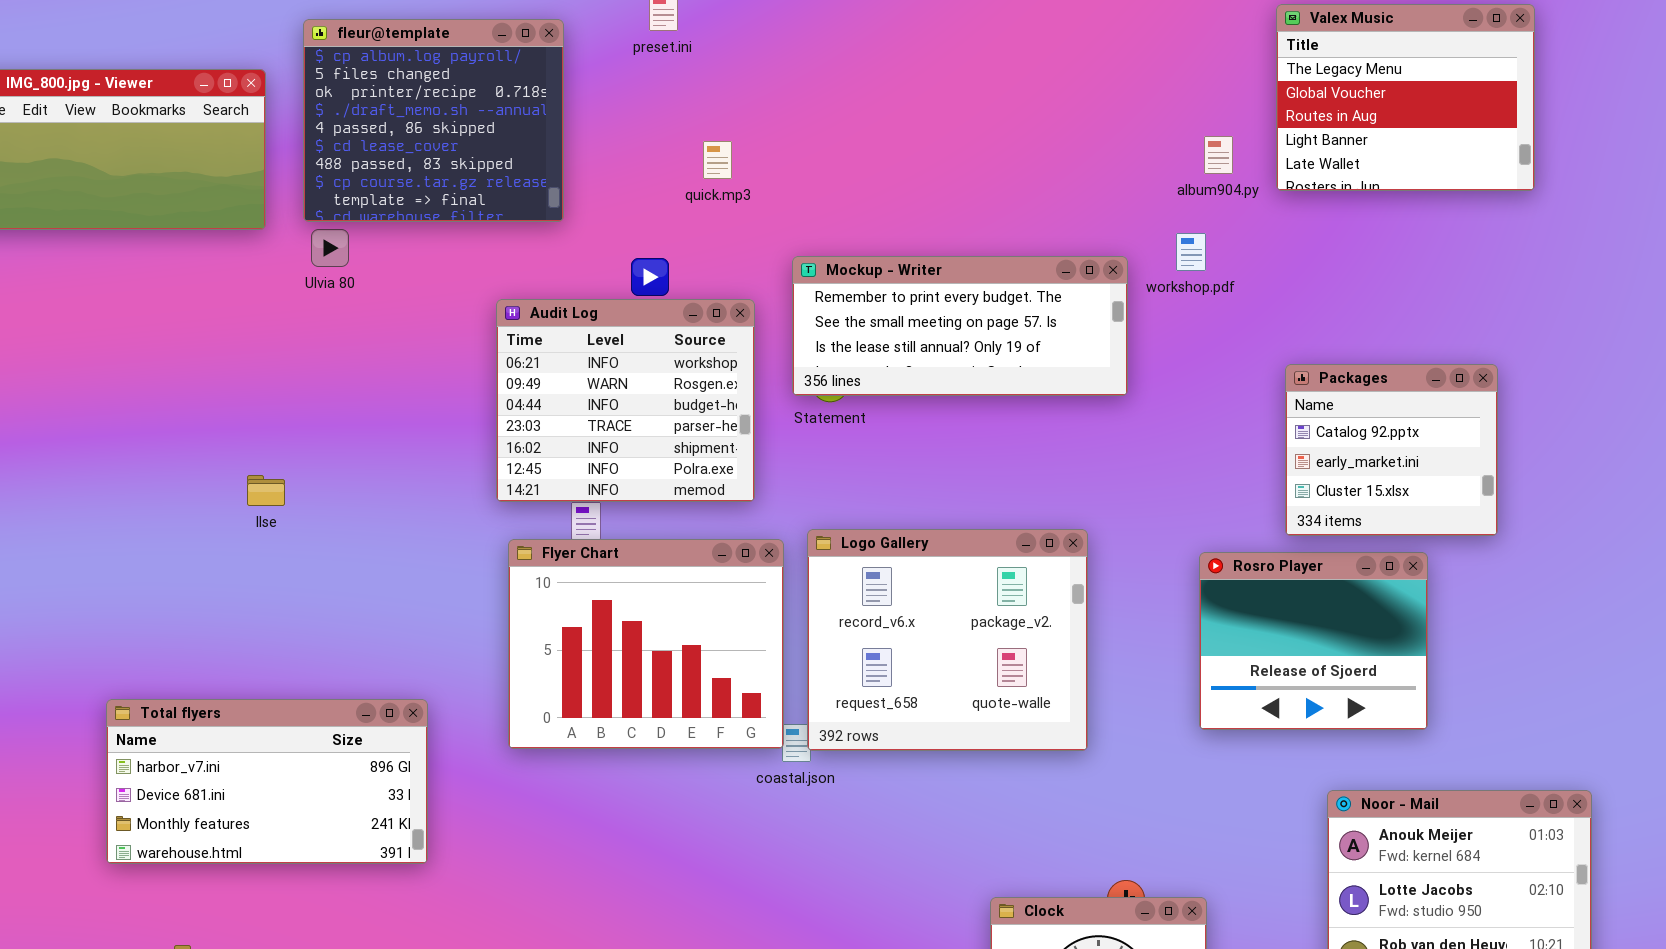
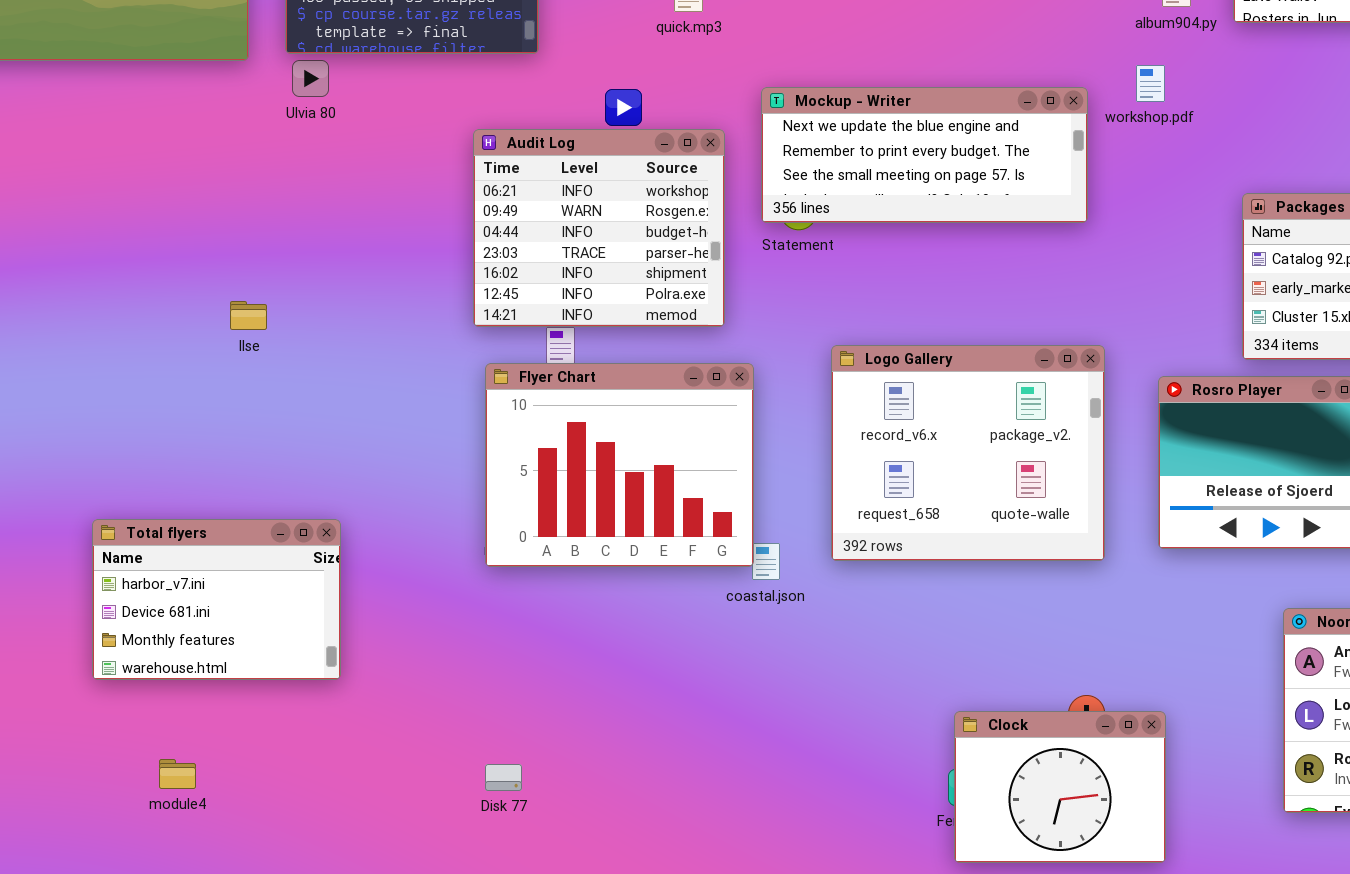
Mockup - Writer: [792,256,1128,396] -> [761,87,1088,223], scrolled up 1 row
Logo Gallery: [807,529,1088,751] -> [831,345,1105,561], moved
Total flyers: [106,699,428,864] -> [92,519,341,680], resized

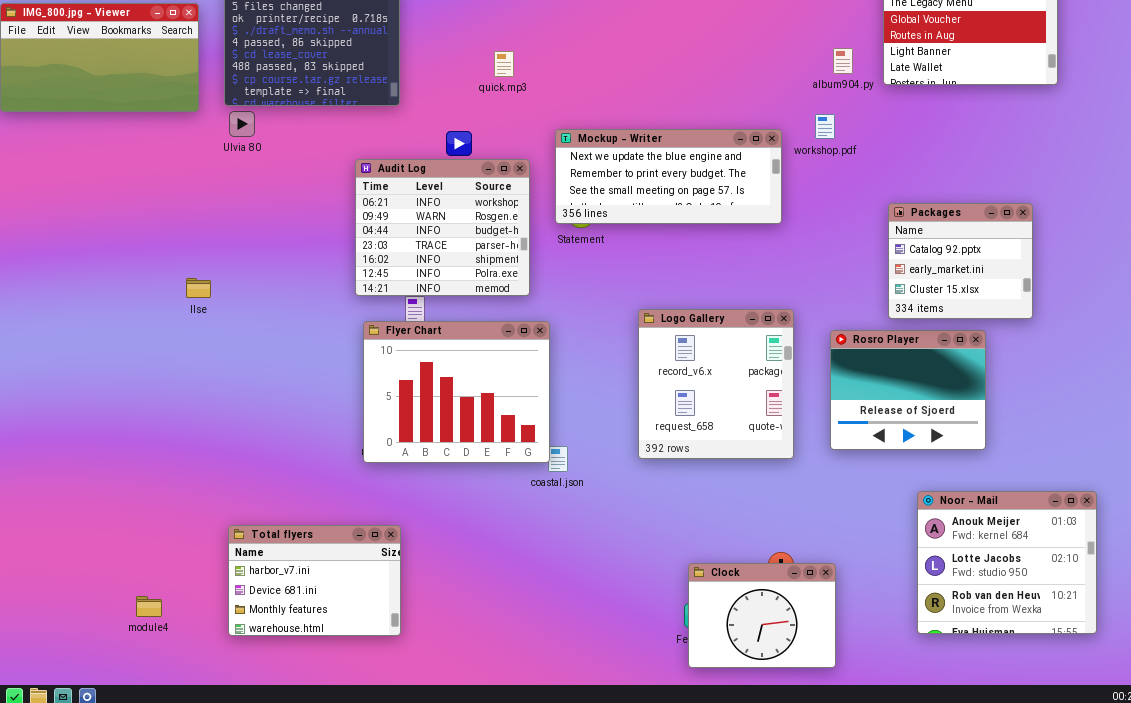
Logo Gallery: [831,345,1105,561] -> [638,309,794,459], resized
Total flyers: [92,519,341,680] -> [228,525,401,636], moved

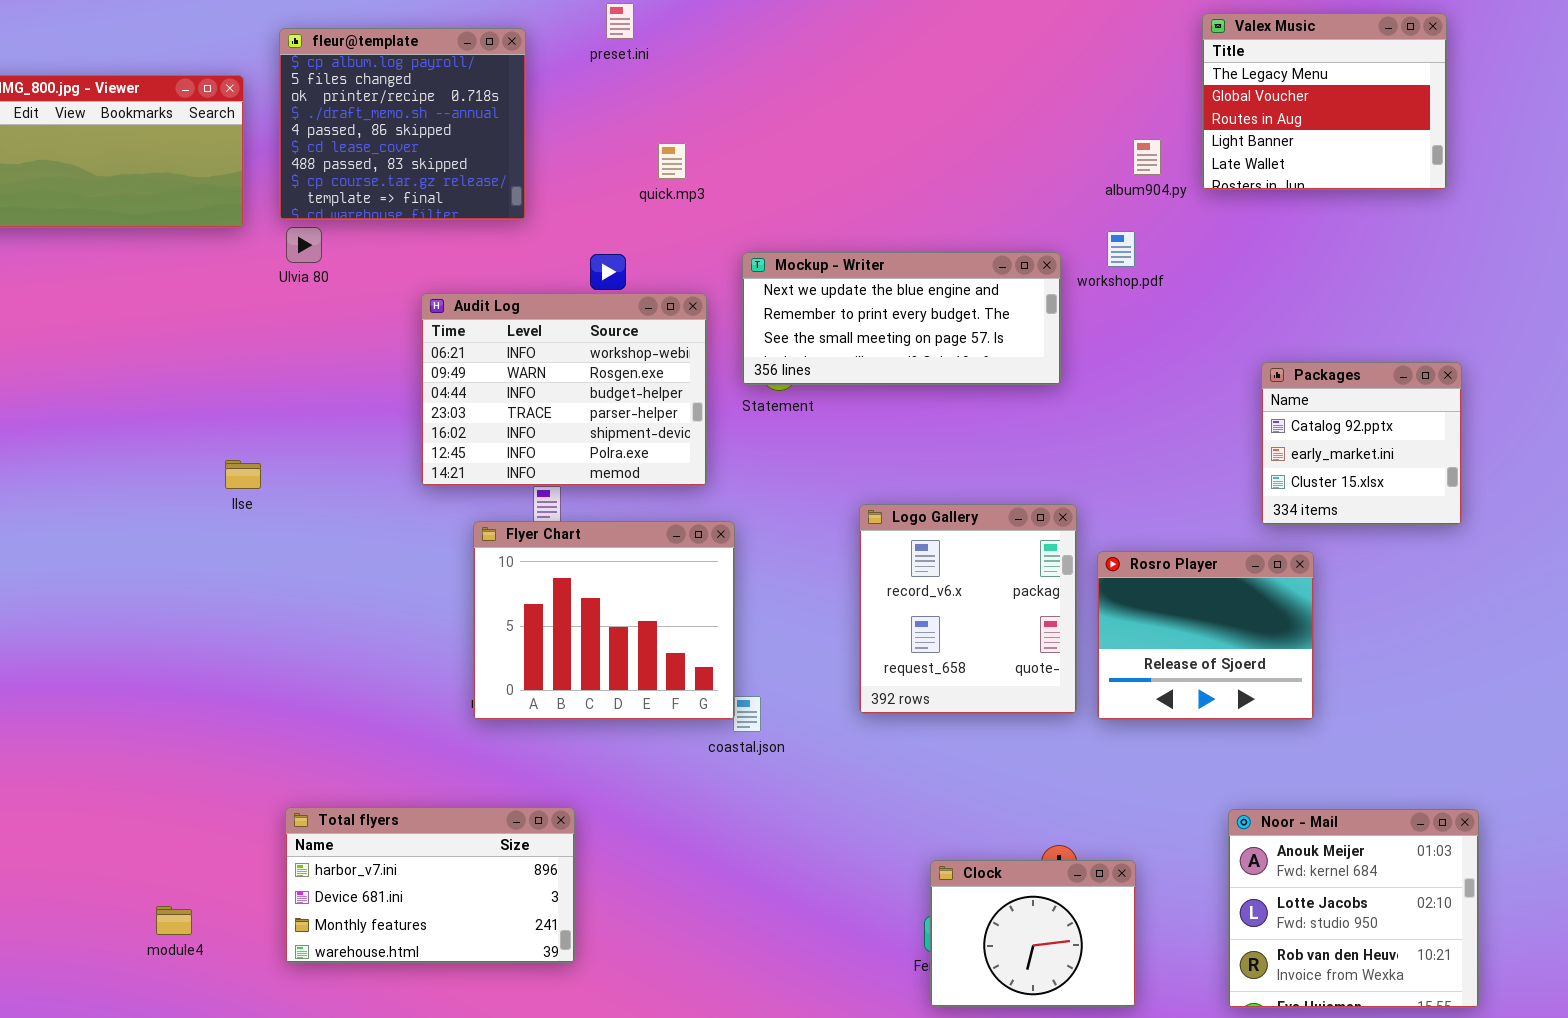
Audit Log: [355,159,530,296] -> [421,293,707,486], resized
Packages: [888,203,1033,319] -> [1261,362,1462,525], moved
Rosro Player: [830,330,986,450] -> [1097,551,1314,720], moved
Noor - Mail: [917,491,1097,634] -> [1228,809,1479,1008], moved
Total flyers: [228,525,401,636] -> [285,807,575,963], resized

